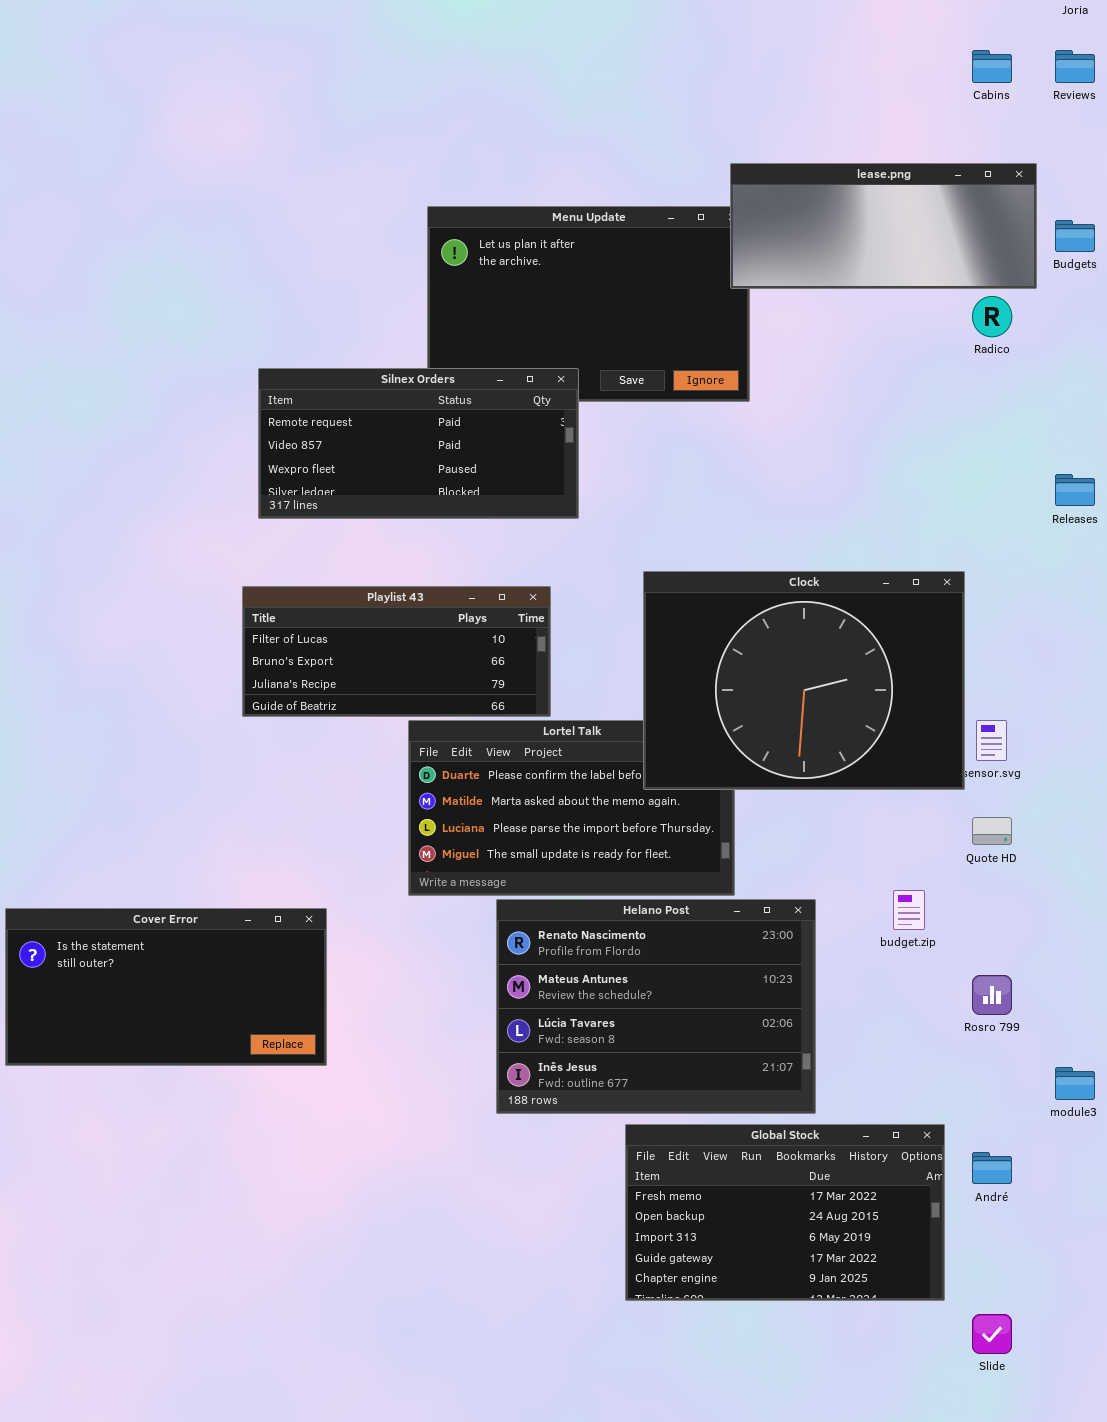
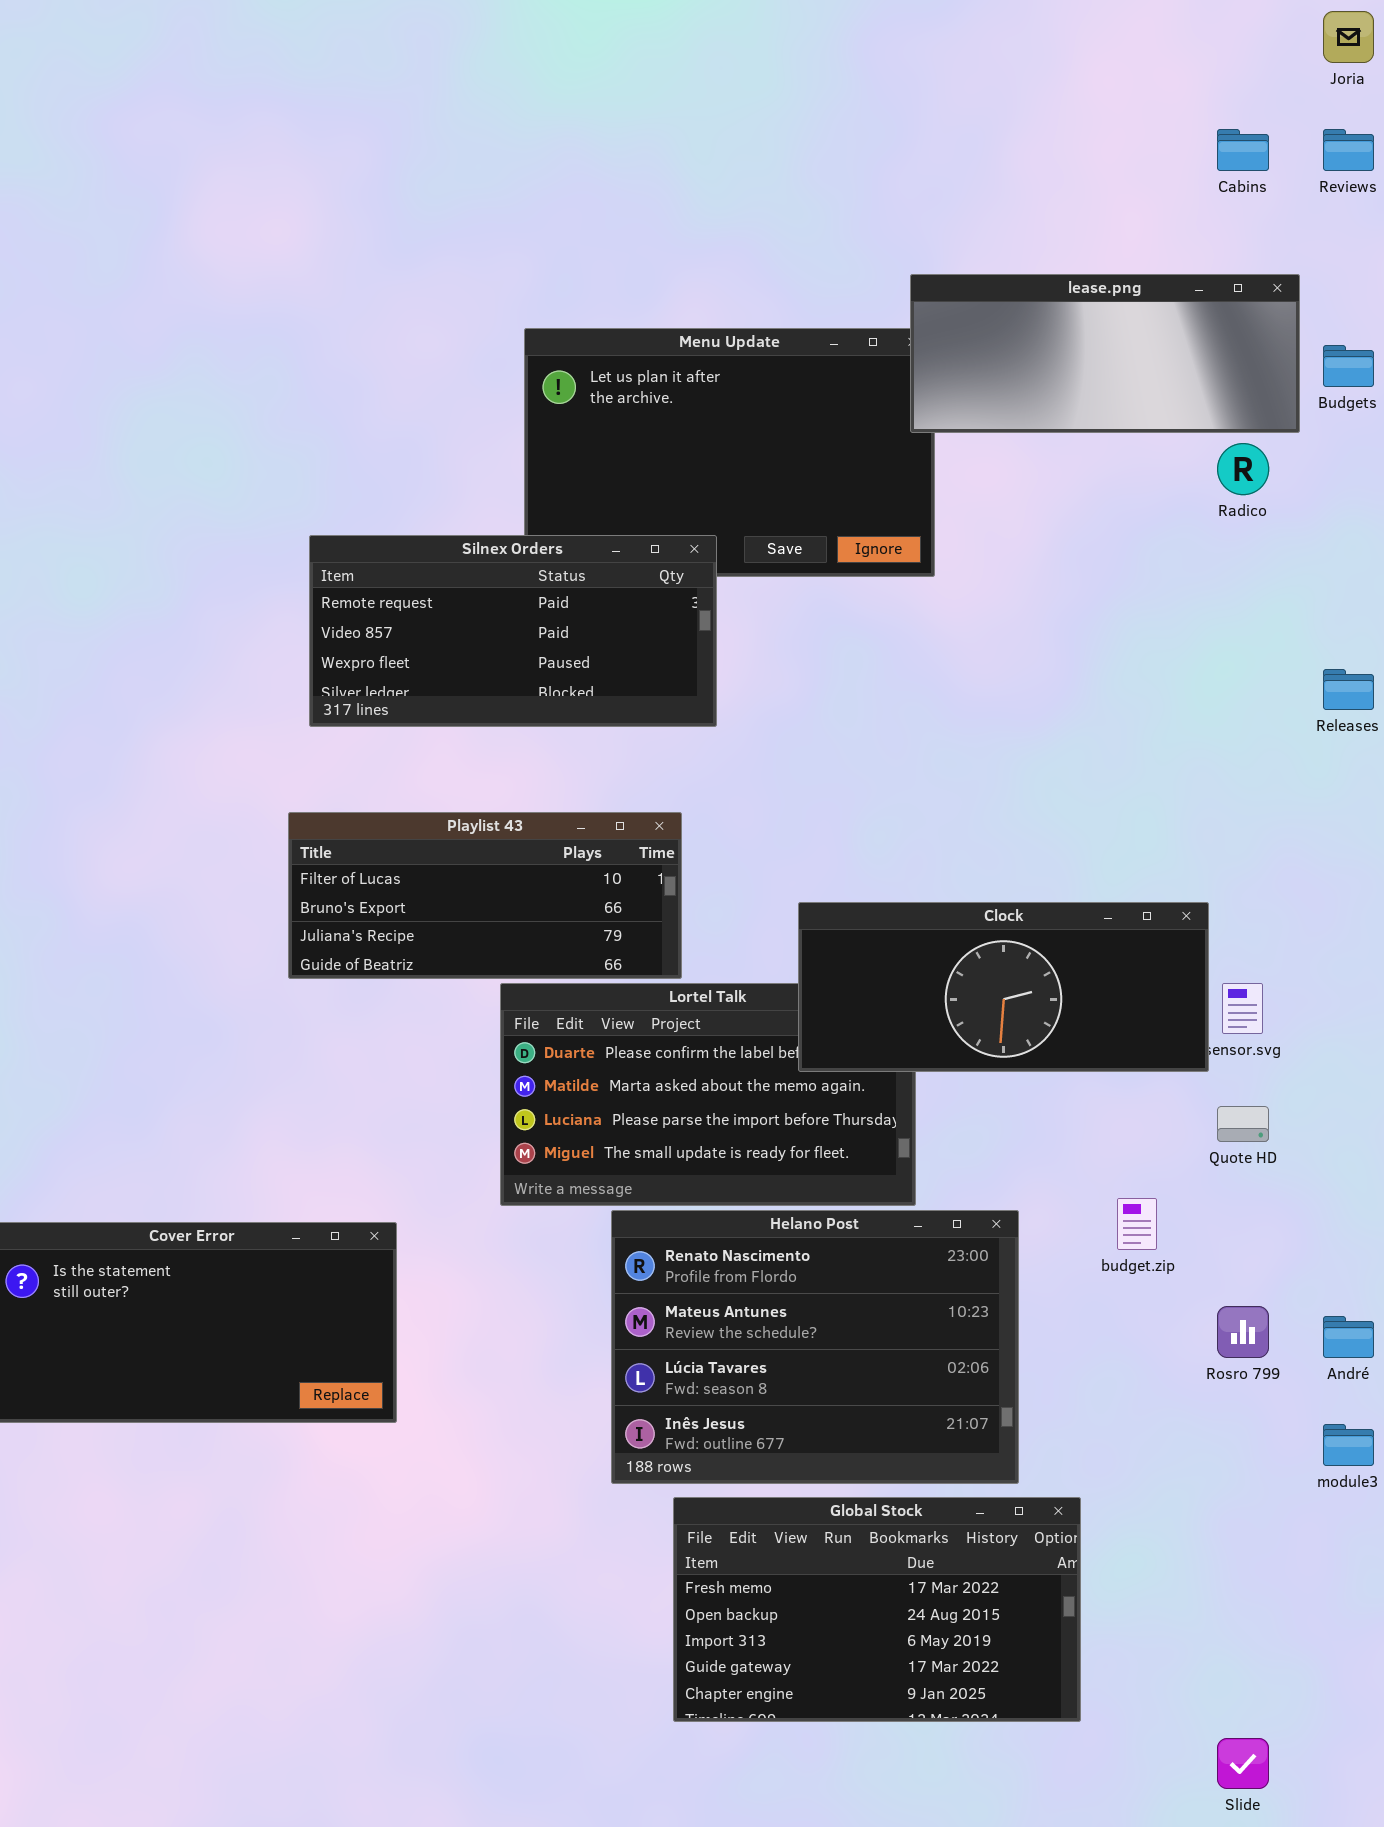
Clock: [643,571,965,790] -> [798,902,1209,1072], resized
Global Stock: [625,1124,945,1301] -> [673,1497,1081,1722], moved
André: [972,1152,1012,1184] -> [1323,1316,1374,1358], moved

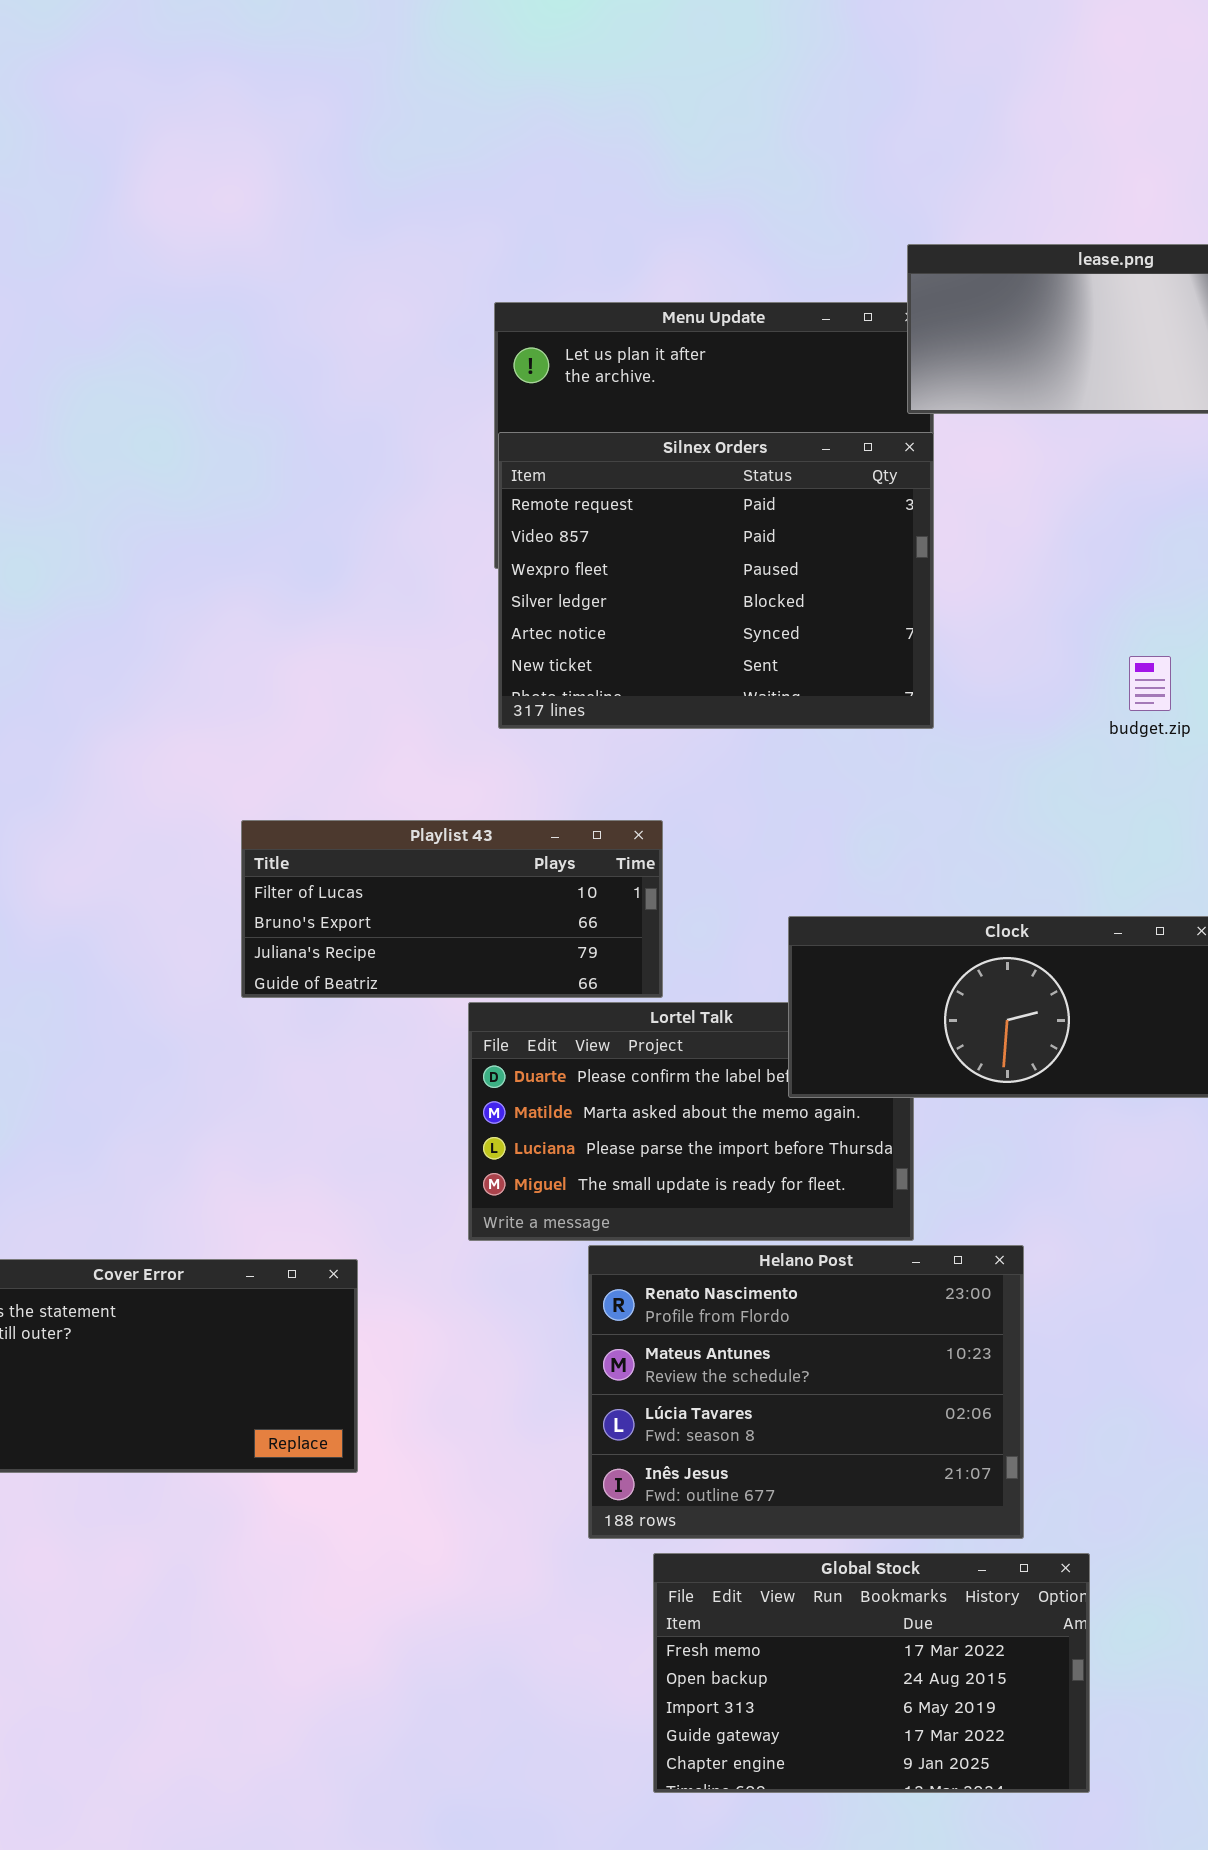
Silnex Orders: [309,535,717,727] -> [498,432,934,729], moved, resized
budget.zip: [1117,1198,1157,1250] -> [1129,656,1171,711], moved

